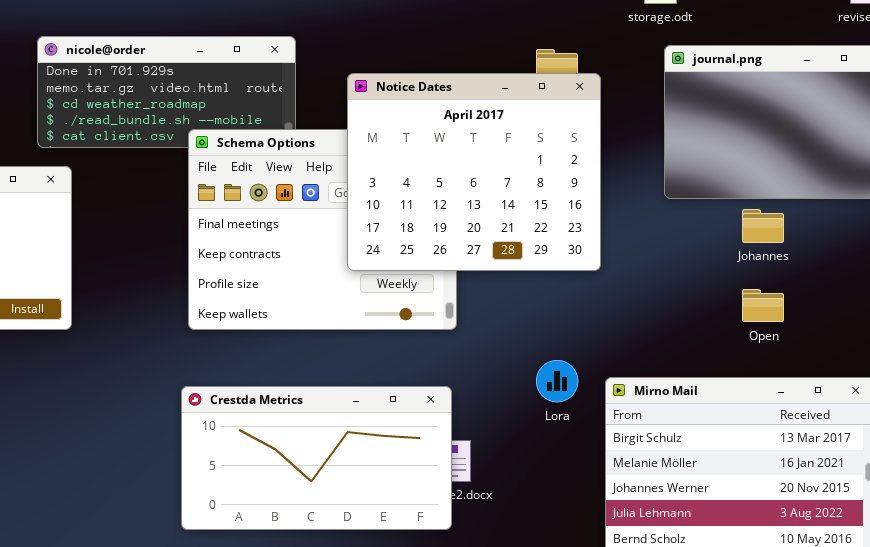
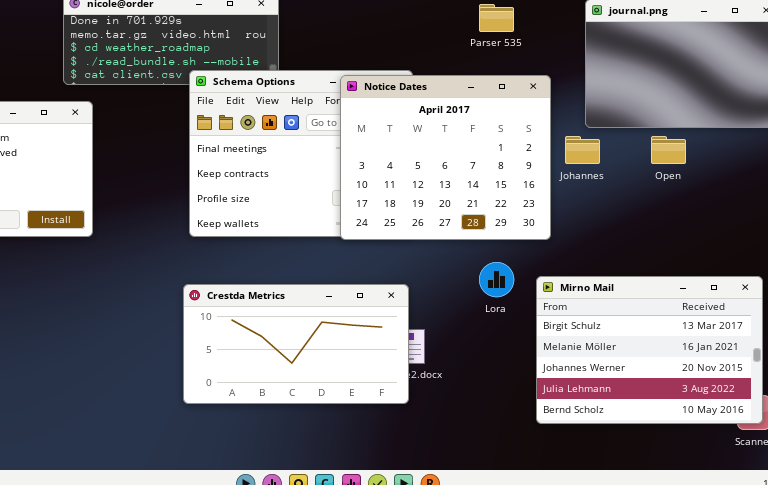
Notice Dates: [347,73,601,271] -> [340,75,551,240], moved
Johannes: [742,209,784,243] -> [565,136,600,164], moved
Open: [742,289,784,322] -> [651,136,686,164], moved

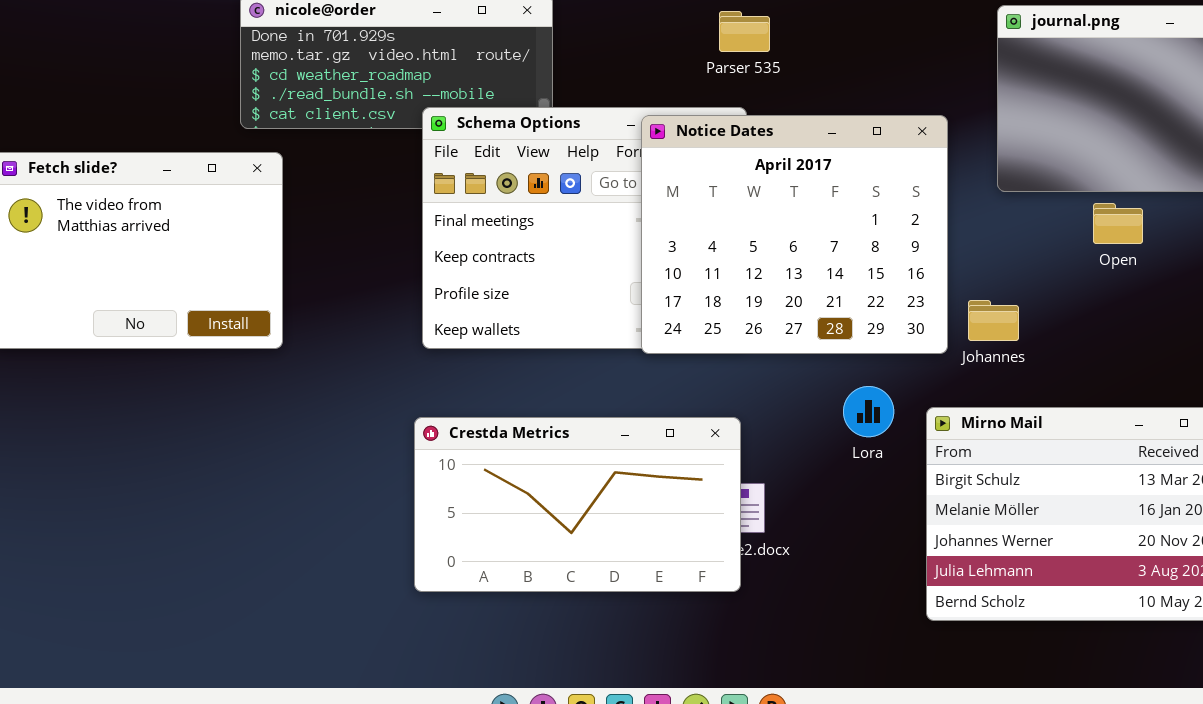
Parser 535: [479,4,514,32] -> [719,11,770,52], moved
Johannes: [565,136,600,164] -> [968,300,1019,341], moved

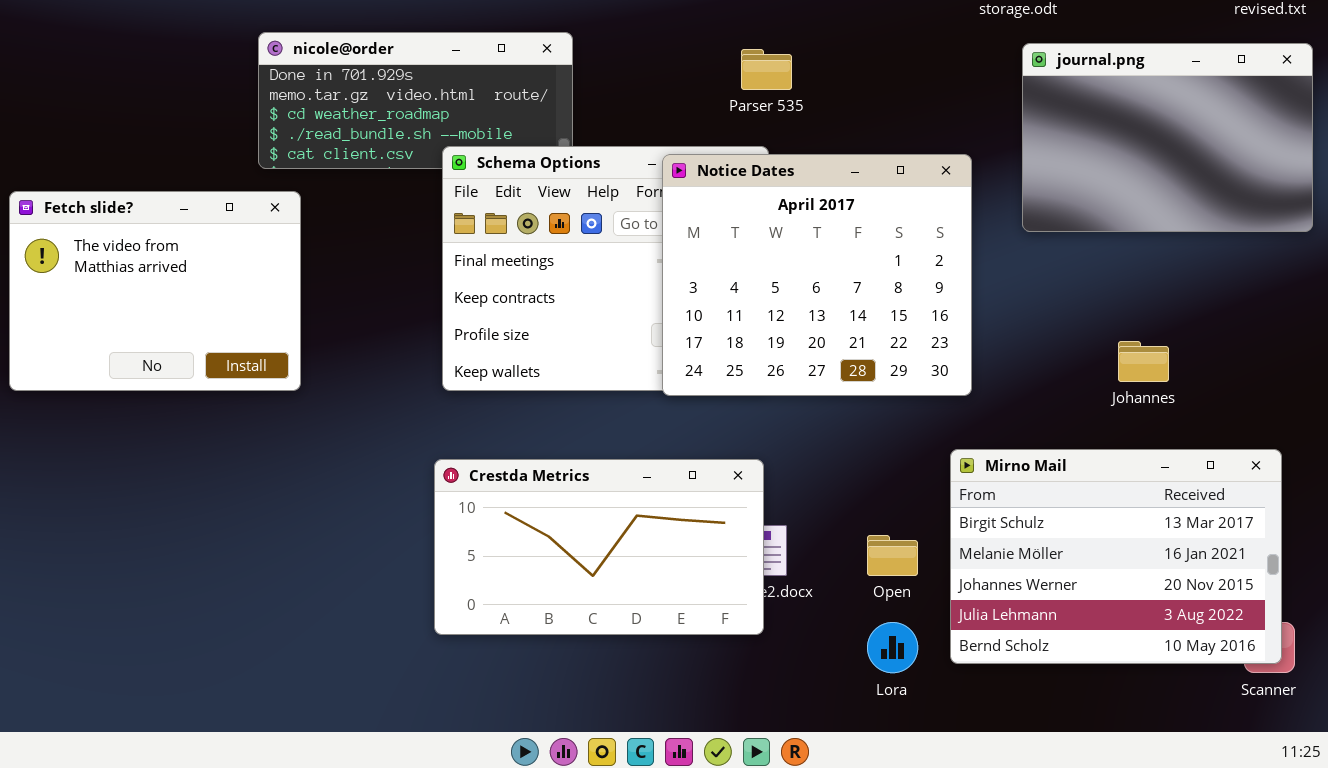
Open: [1093,203,1143,244] -> [867,535,918,576], moved
Johannes: [968,300,1019,341] -> [1118,341,1169,382], moved
Lora: [843,386,894,437] -> [867,622,918,673], moved

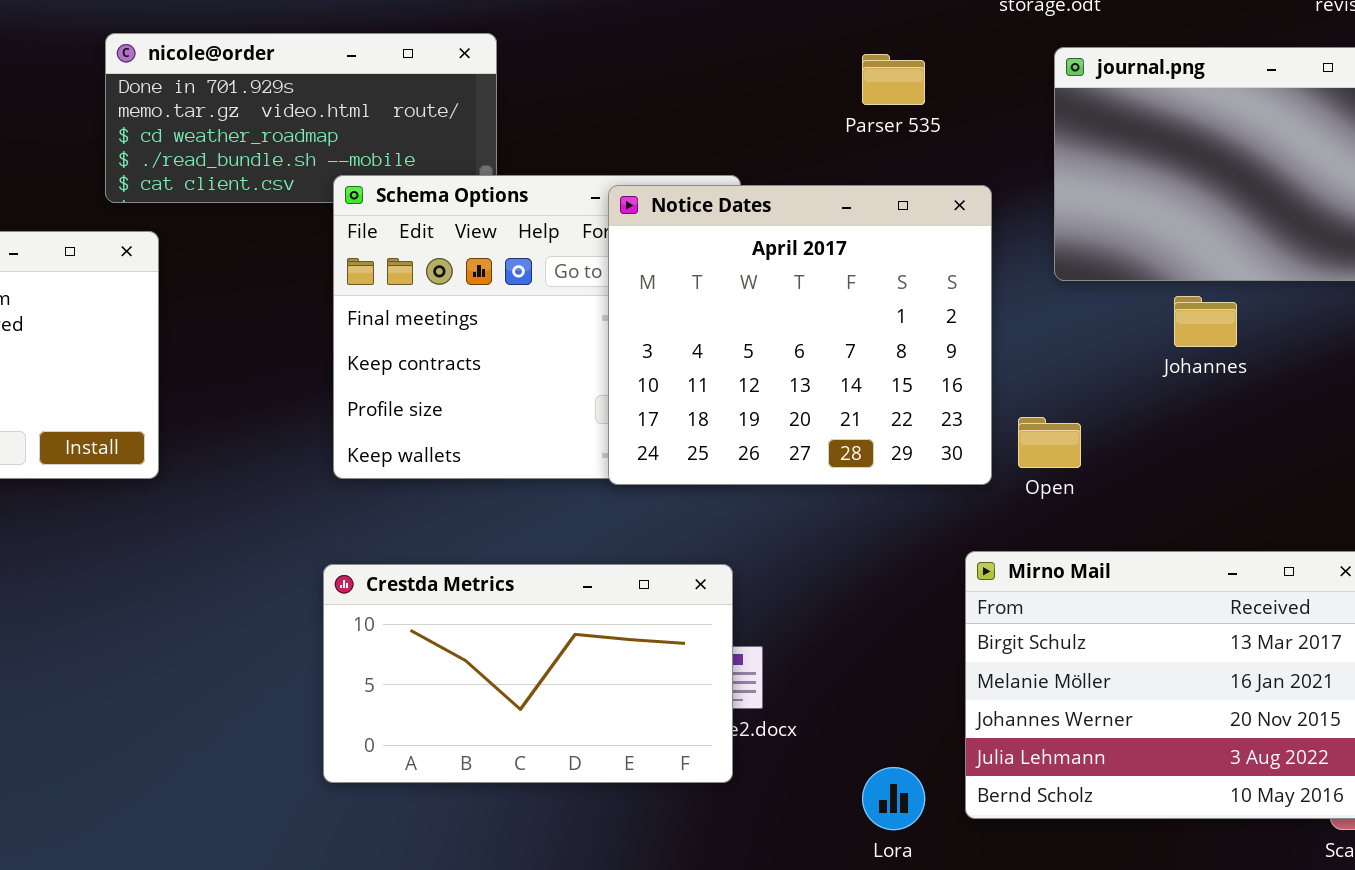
Parser 535: [741,49,792,90] -> [862,54,925,105], moved
Johannes: [1118,341,1169,382] -> [1174,296,1237,347], moved
Open: [867,535,918,576] -> [1018,417,1081,468], moved

